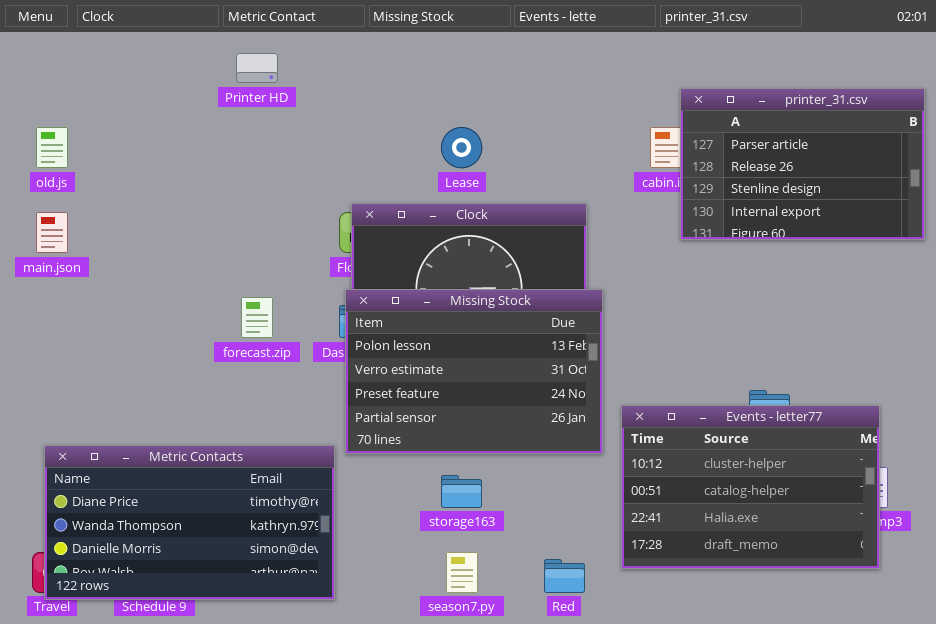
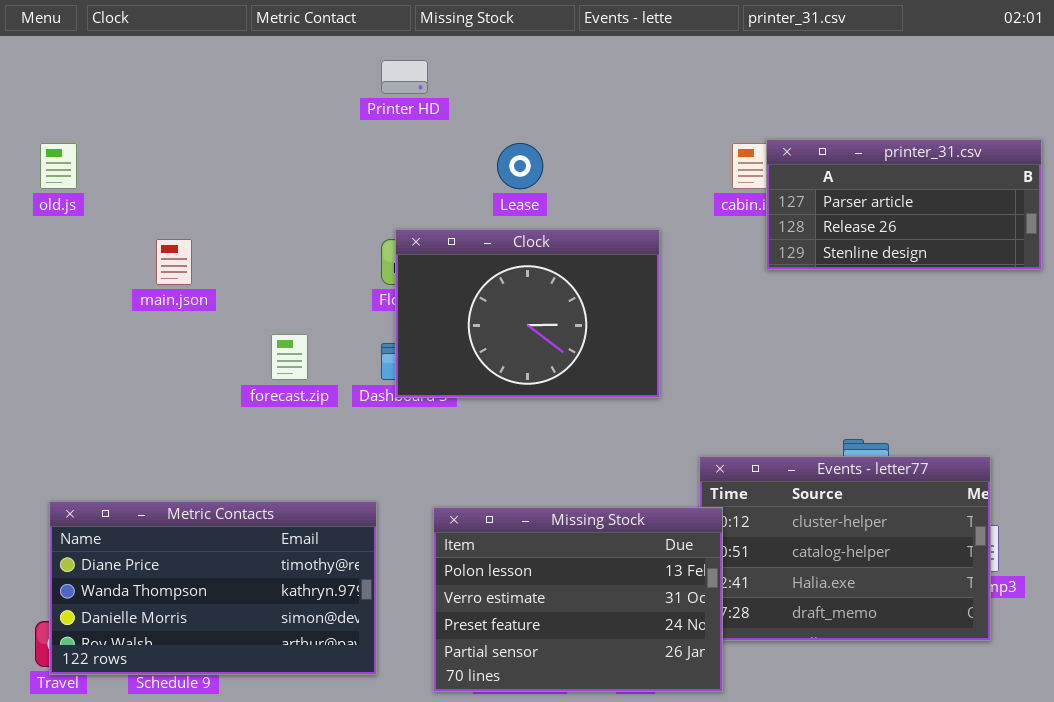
Printer HD: [236,53,278,83] -> [381,60,428,94], moved
printer_31.csv: [680,88,925,240] -> [766,139,1042,270], resized
main.json: [36,212,68,253] -> [156,239,192,285], moved
Missing Stock: [345,289,603,454] -> [433,507,723,692], moved

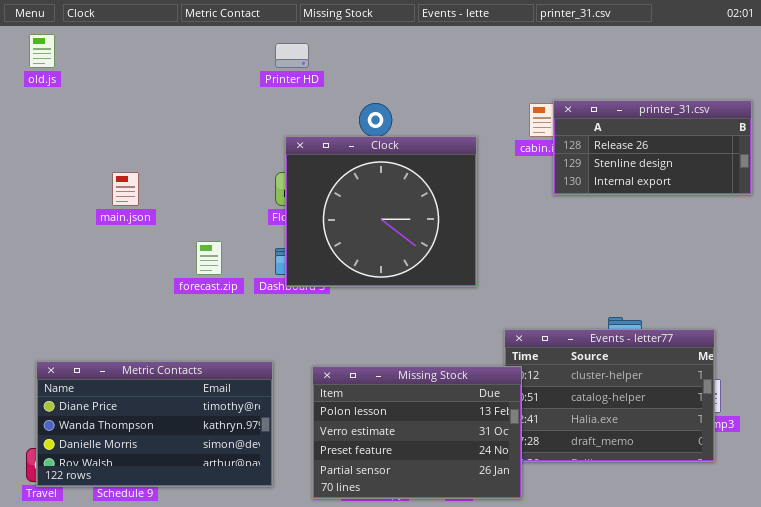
printer_31.csv: [766,139,1042,270] -> [553,100,752,195], scrolled down 1 row
old.js: [40,143,77,189] -> [29,34,55,68], moved
Clock: [395,229,660,398] -> [285,136,477,287], resized

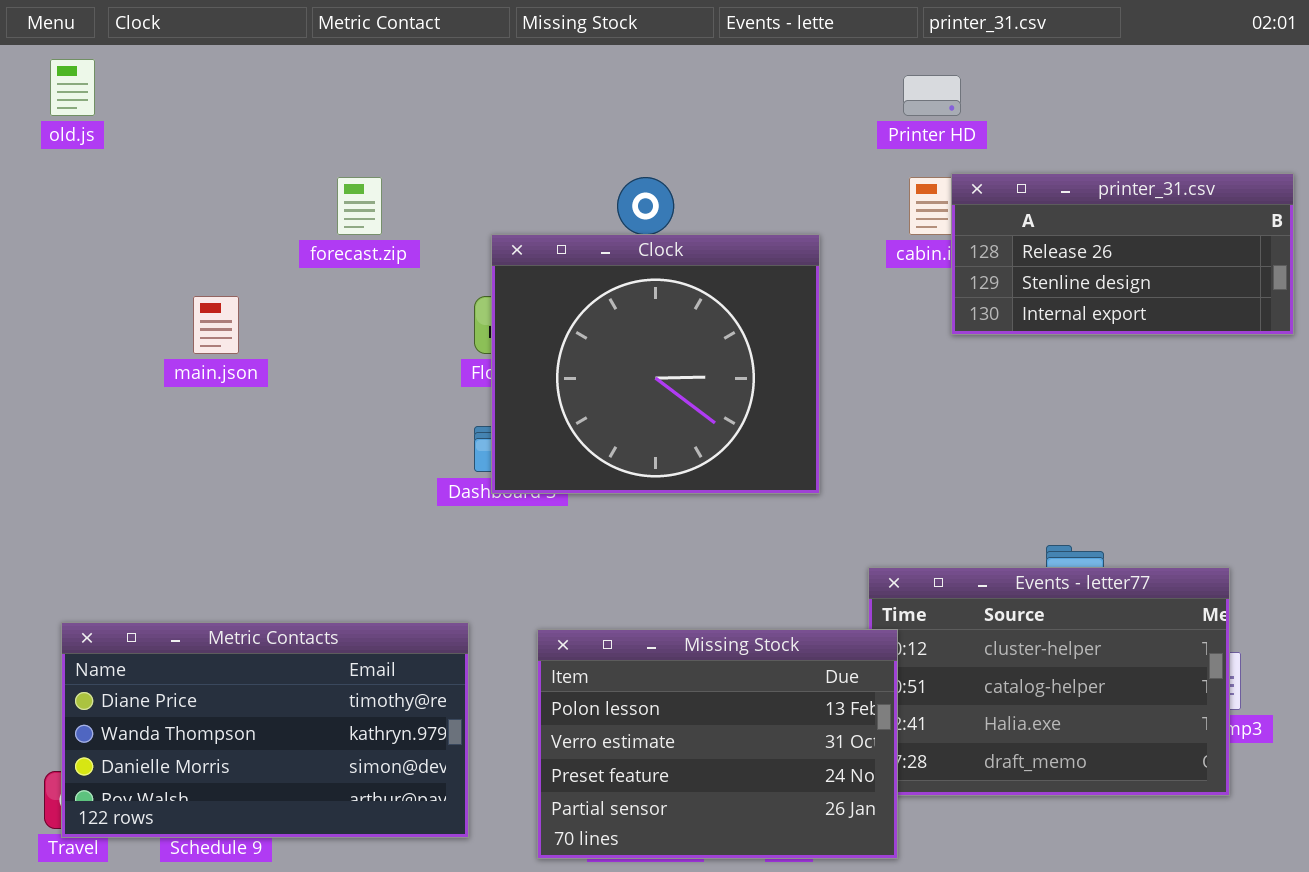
Printer HD: [275,43,309,68] -> [903,75,961,116], moved
forecast.zip: [196,241,222,275] -> [337,177,382,235], moved

